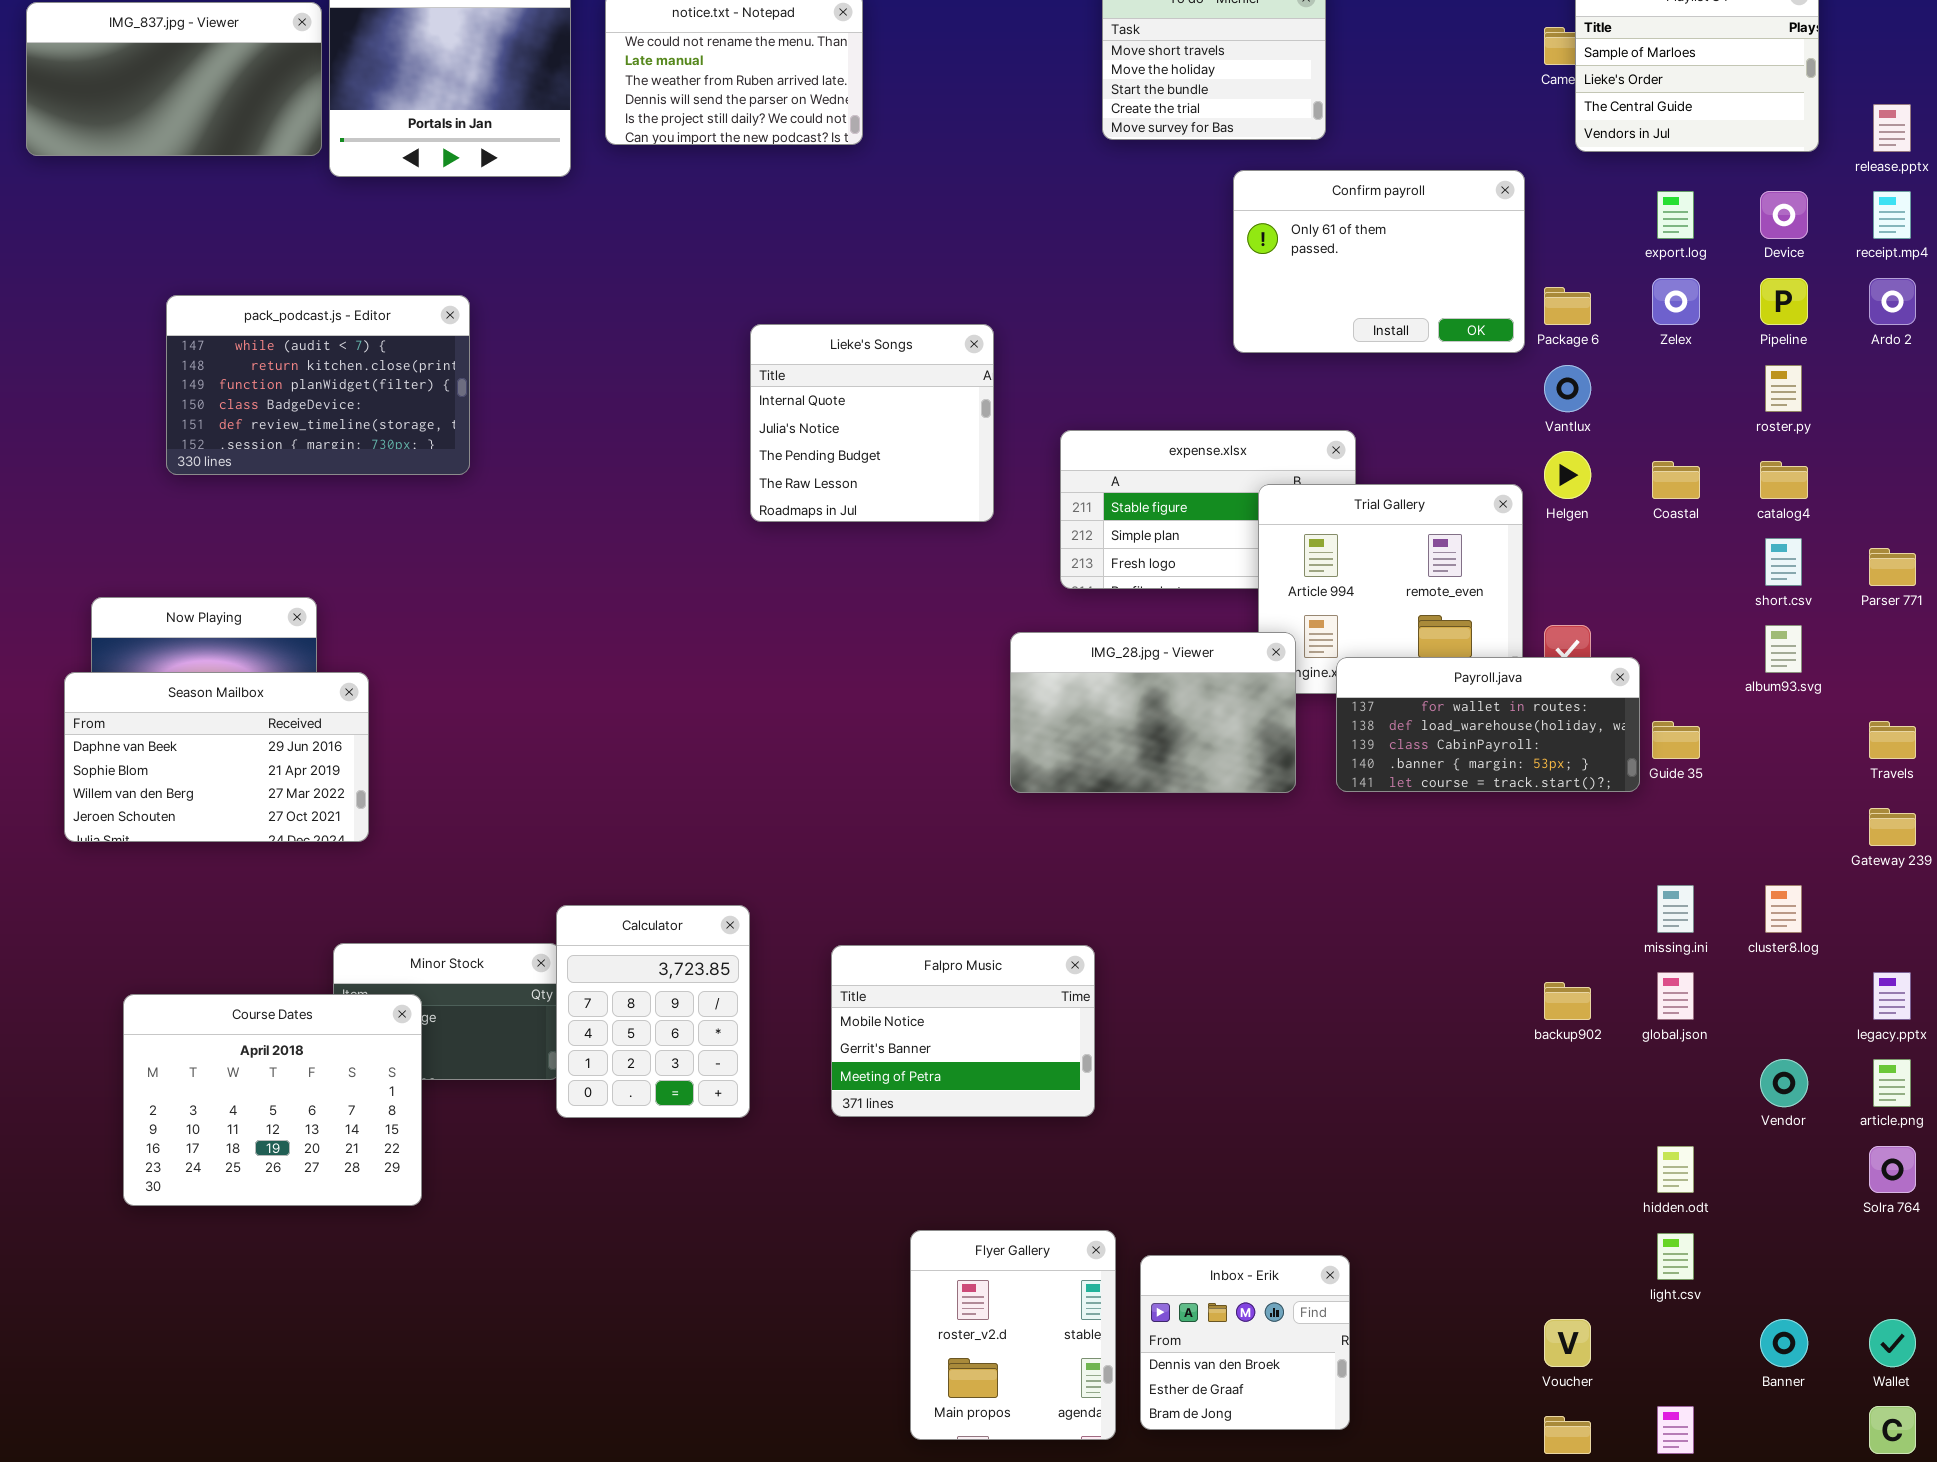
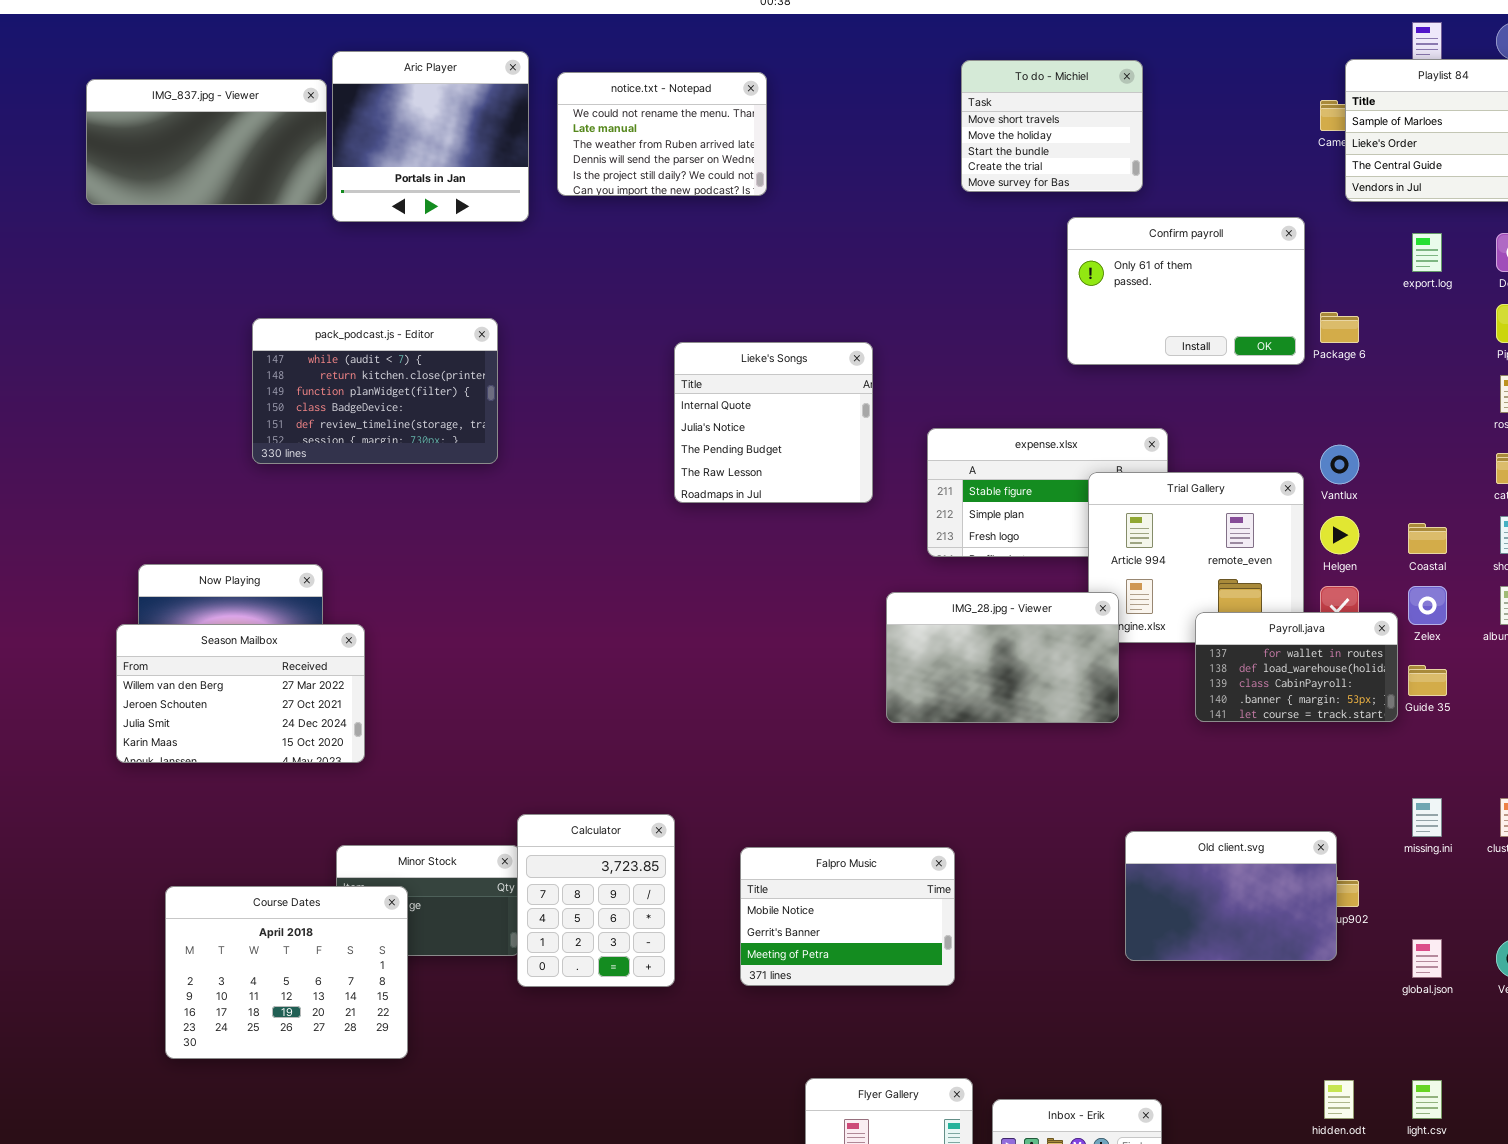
Zelex: [1652,278,1700,325] -> [1408,586,1447,625], moved
pack_podcast.js - Editor: [166,295,470,475] -> [252,318,498,464], moved
Vantlux: [1544,365,1591,412] -> [1320,445,1359,484], moved
Helgen: [1544,451,1591,499] -> [1320,516,1359,554], moved
Coastal: [1652,461,1700,499] -> [1408,523,1447,554], moved
Payroll.java: [1336,657,1640,792] -> [1195,612,1398,722], resized
Season Mailbox: [64,672,369,842] -> [116,624,365,763], scrolled down 2 rows
Old client.svg: none -> [1125,831,1337,961], opened
global.json: [1657,972,1694,1020] -> [1412,939,1442,978], moved
hidden.odt: [1657,1146,1694,1193] -> [1324,1080,1354,1119], moved

